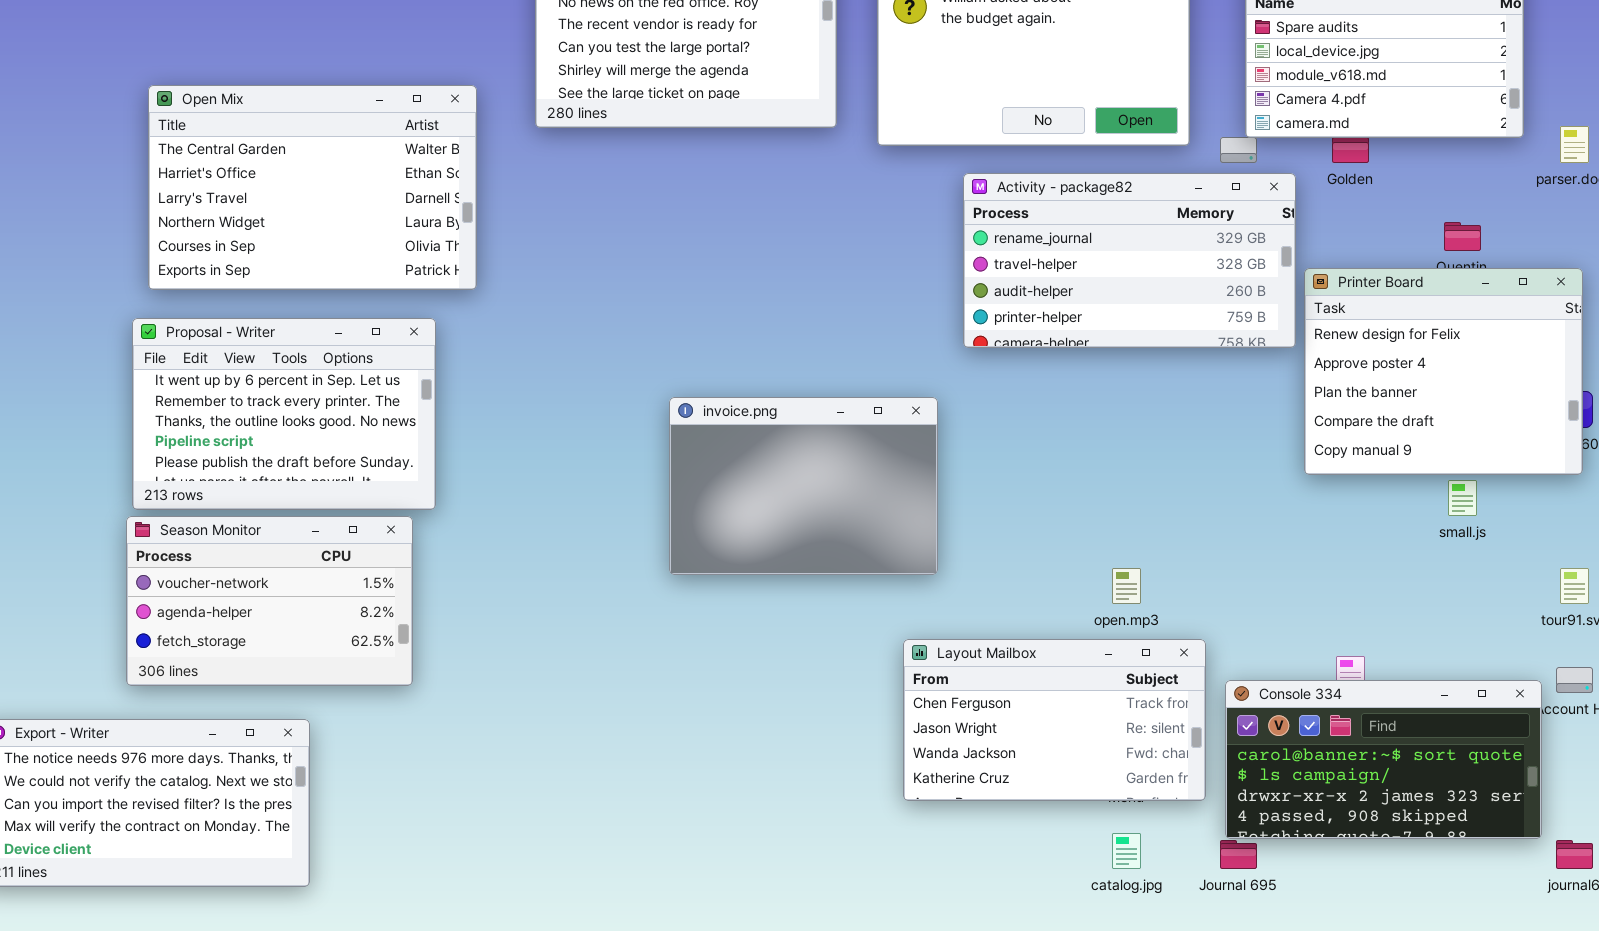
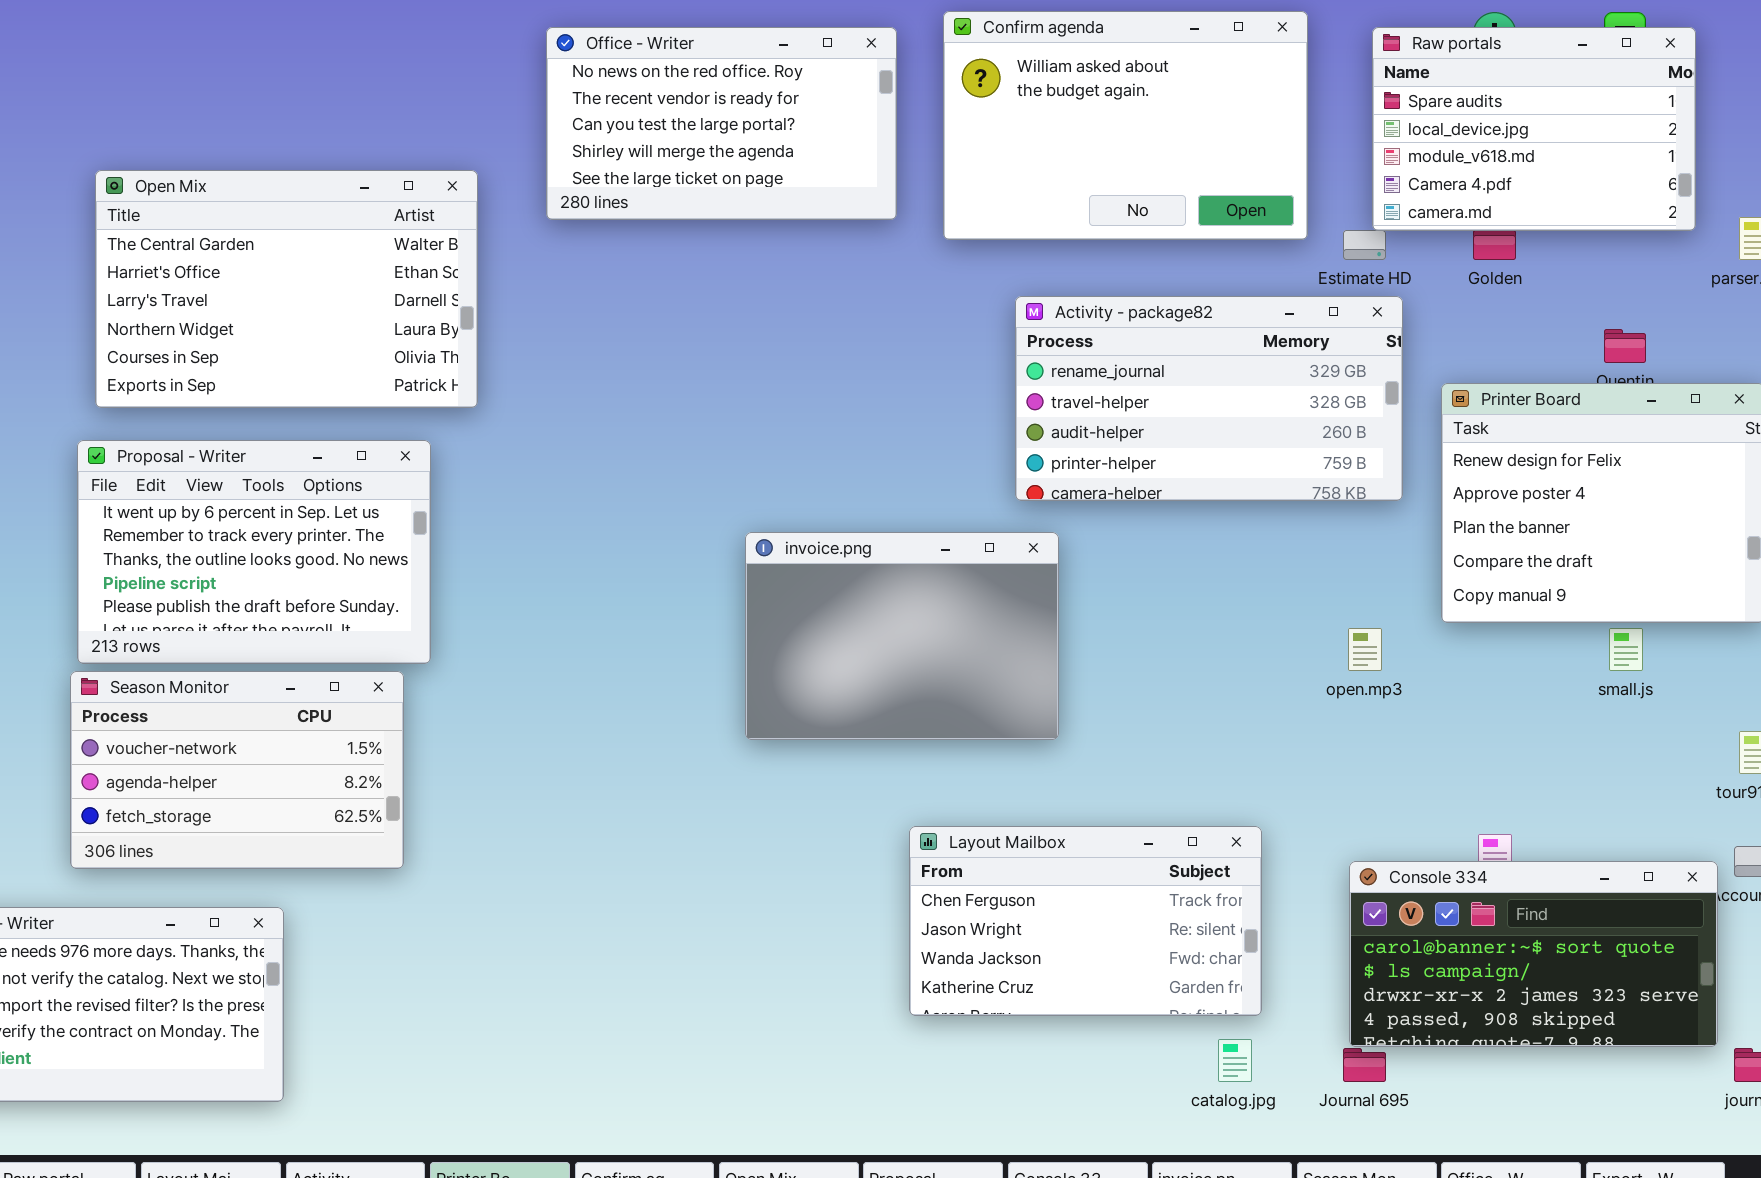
Activity - package82: [963,173,1296,348] -> [1015,296,1403,501], moved
invoice.png: [669,397,938,575] -> [745,532,1059,740], moved
open.mp3: [1112,568,1141,604] -> [1348,628,1382,671], moved
Layout Mailbox: [903,639,1206,801] -> [909,826,1262,1016], moved

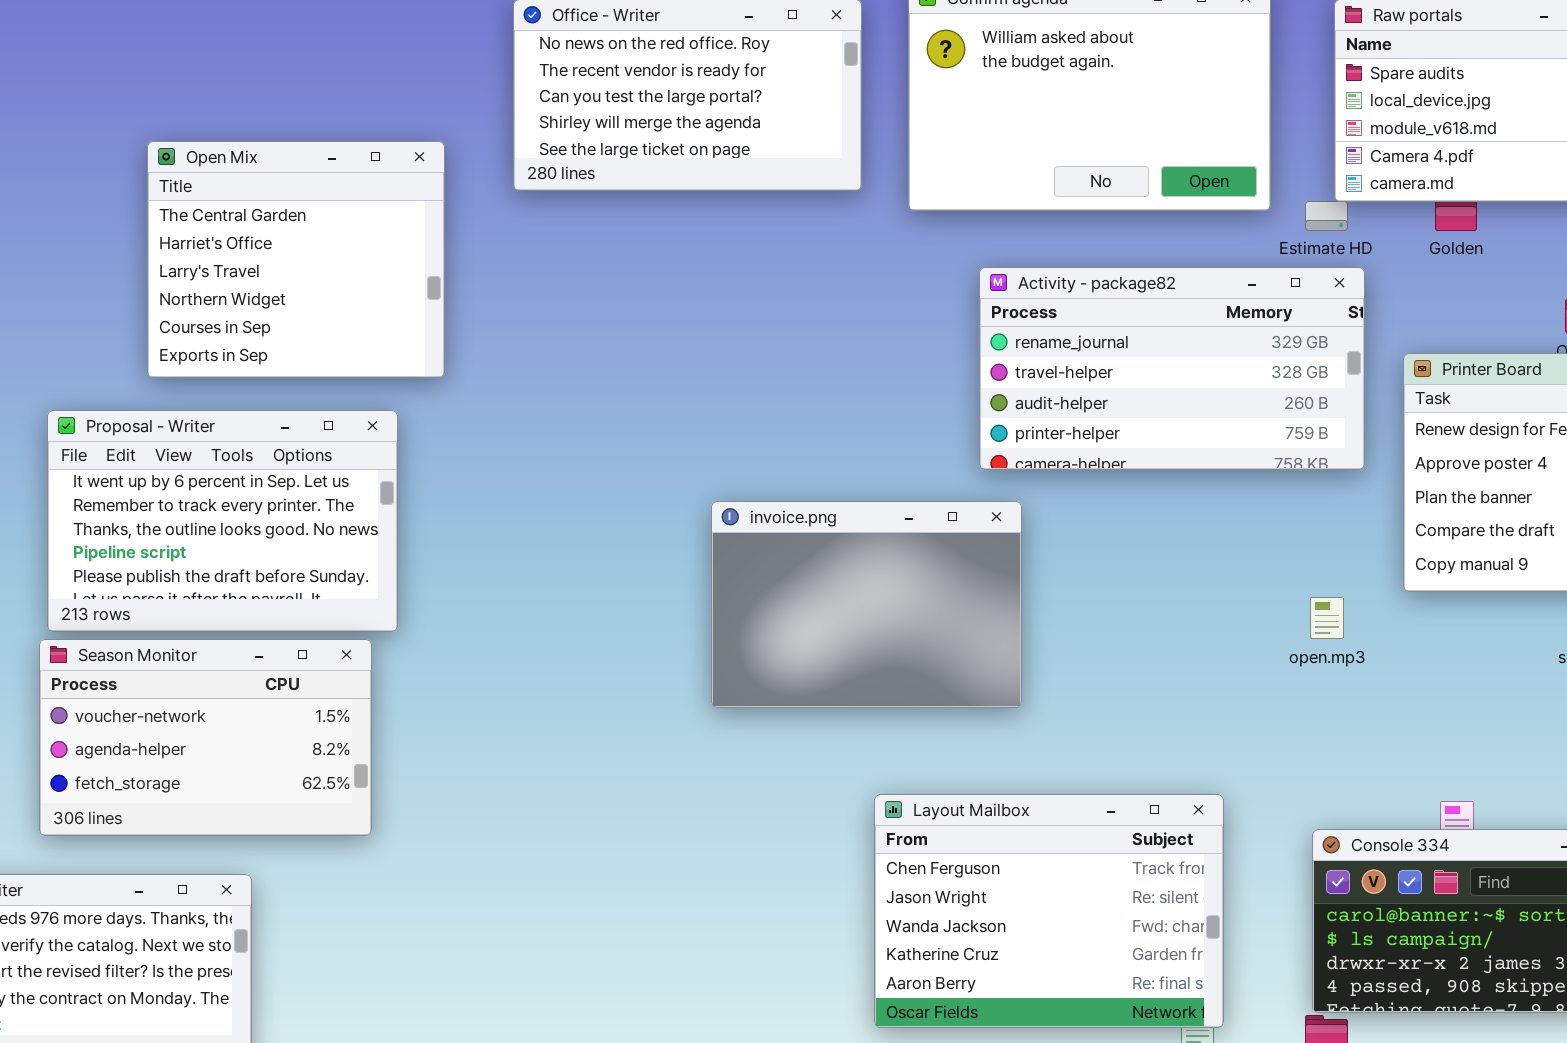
Open Mix: [95,170,478,408] -> [147,141,445,378], resized
Layout Mailbox: [909,826,1262,1016] -> [874,794,1224,1028], resized

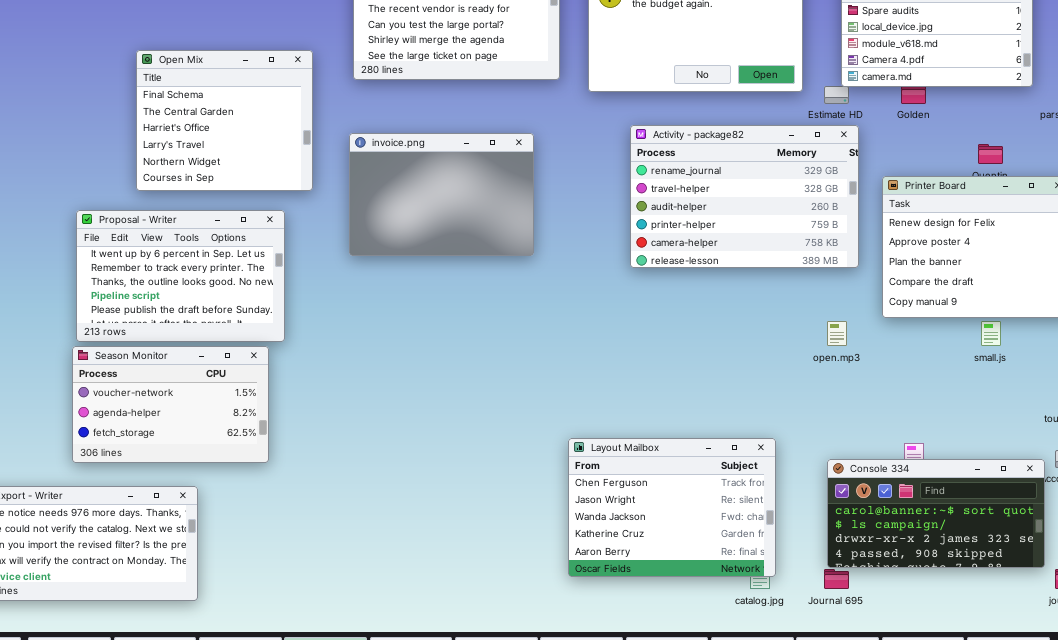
Open Mix: [147,141,445,378] -> [136,50,313,191], scrolled up 1 row
Activity - package82: [979,267,1365,470] -> [630,125,859,268], resized
invoice.png: [711,501,1022,708] -> [349,133,534,256], moved

